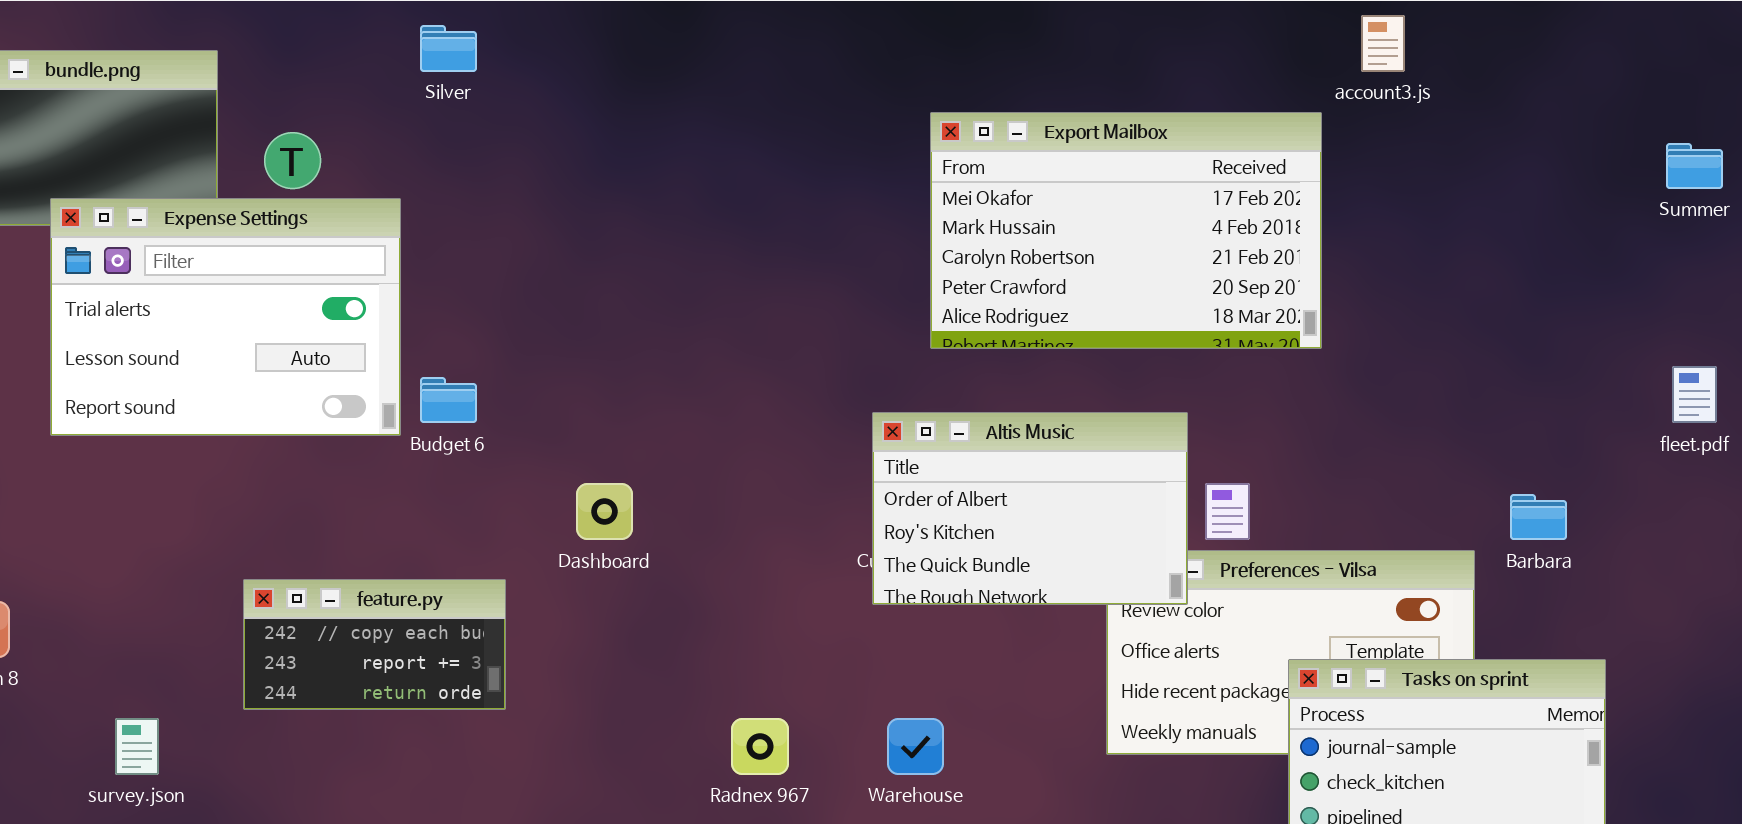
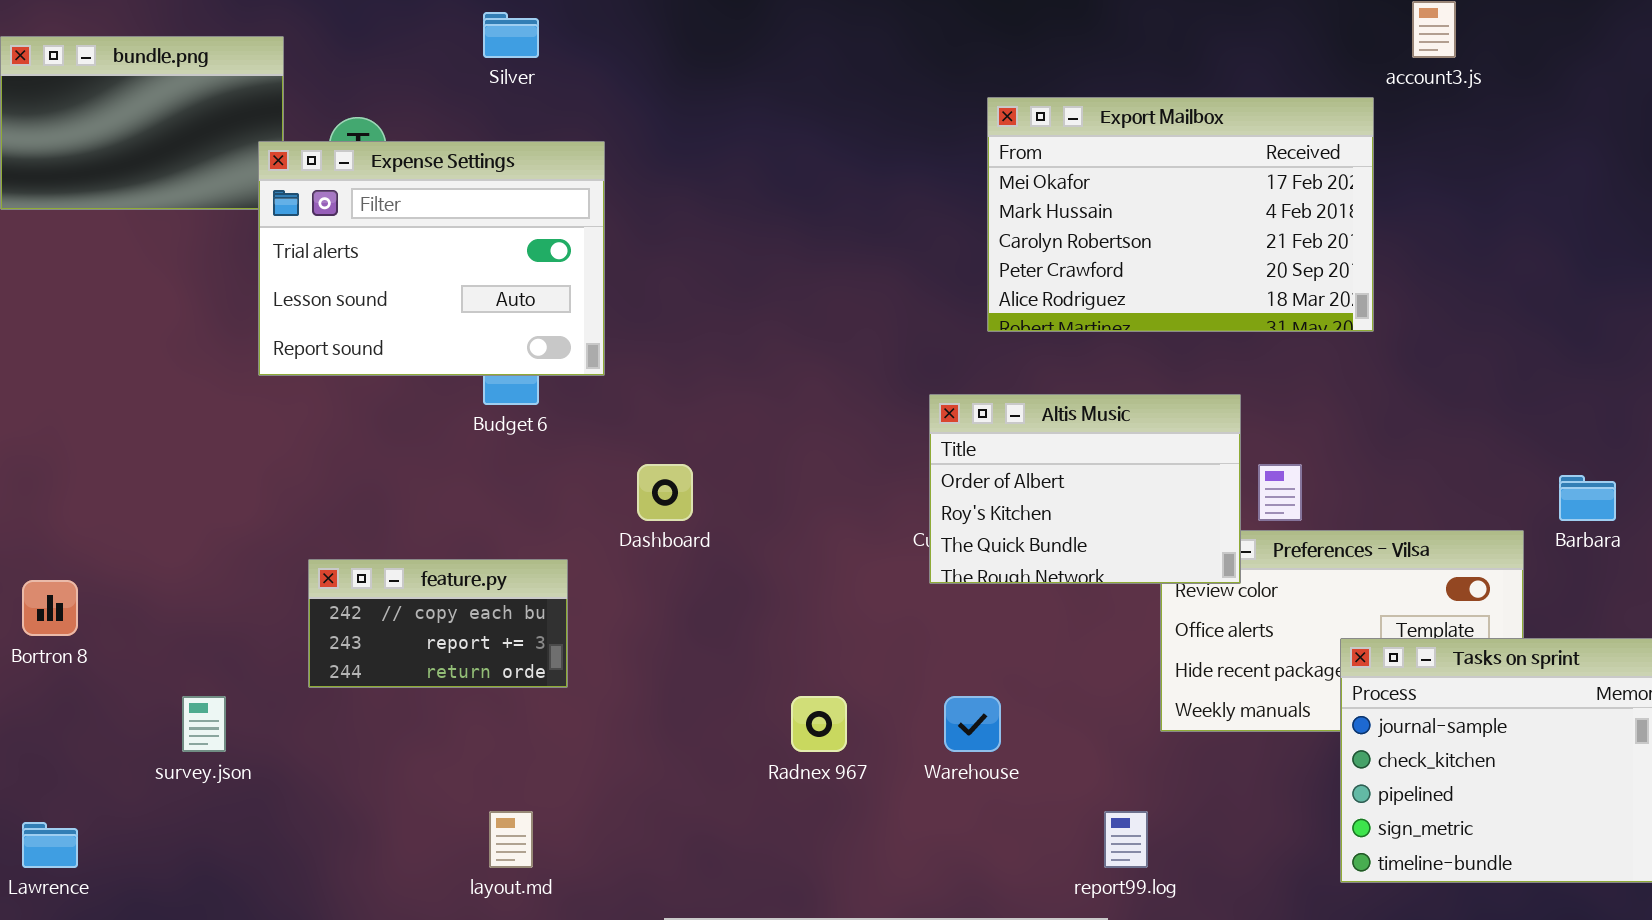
Expense Settings: [50,198,401,436] -> [258,141,605,376], moved

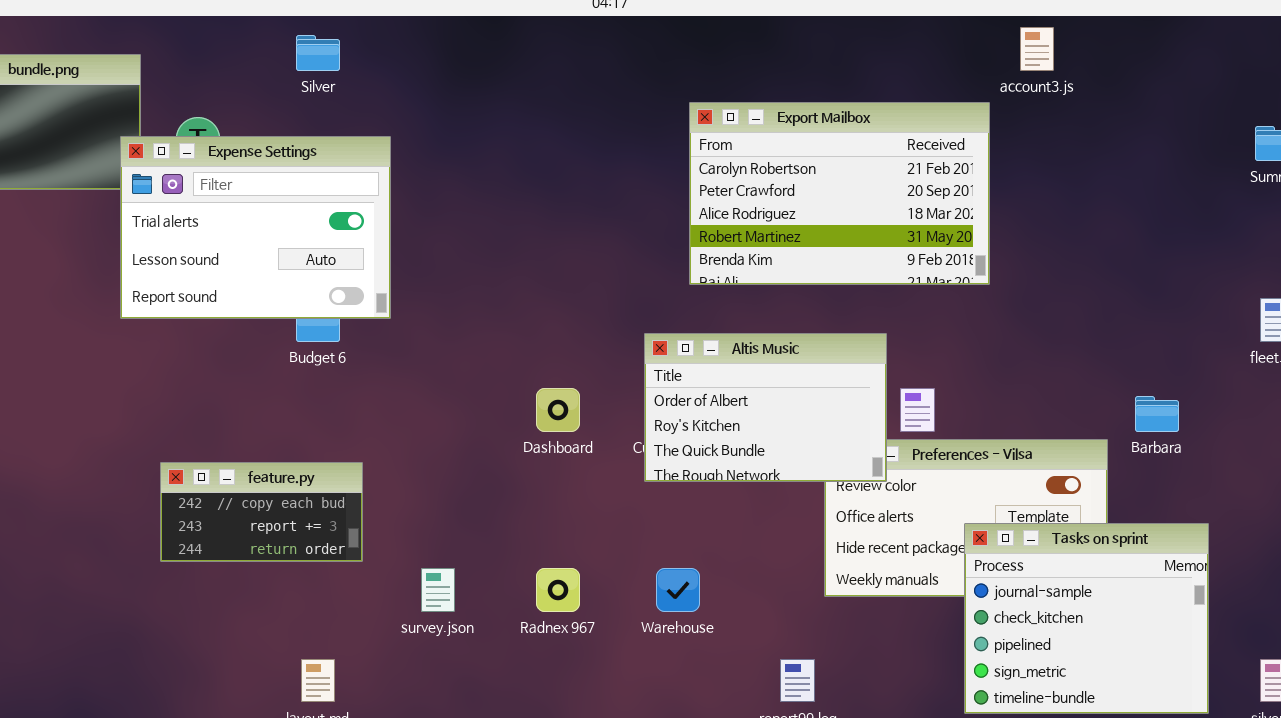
Export Mailbox: [987,97,1374,332] -> [689,102,990,285], scrolled down 2 rows
Dashboard: [637,464,693,521] -> [536,388,580,432], moved
survey.json: [182,696,226,752] -> [421,568,455,612], moved

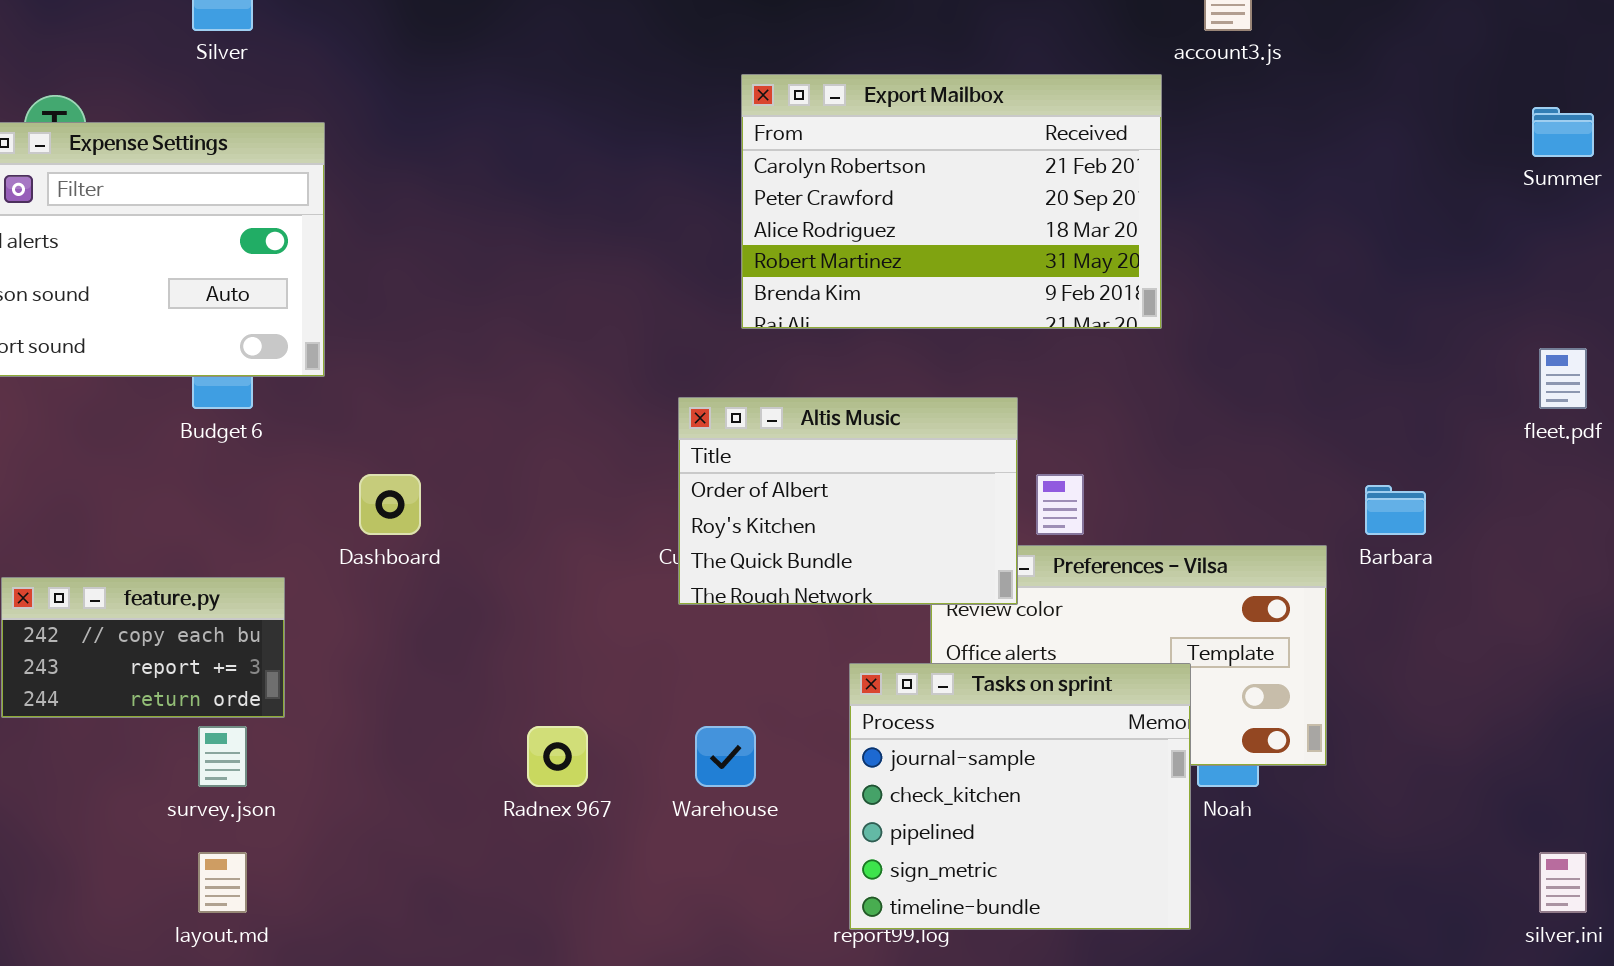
Dashboard: [536,388,580,432] -> [359,474,421,535], moved
Tasks on sprint: [964,523,1209,714] -> [849,663,1191,930], moved
survey.json: [421,568,455,612] -> [198,726,247,787], moved

